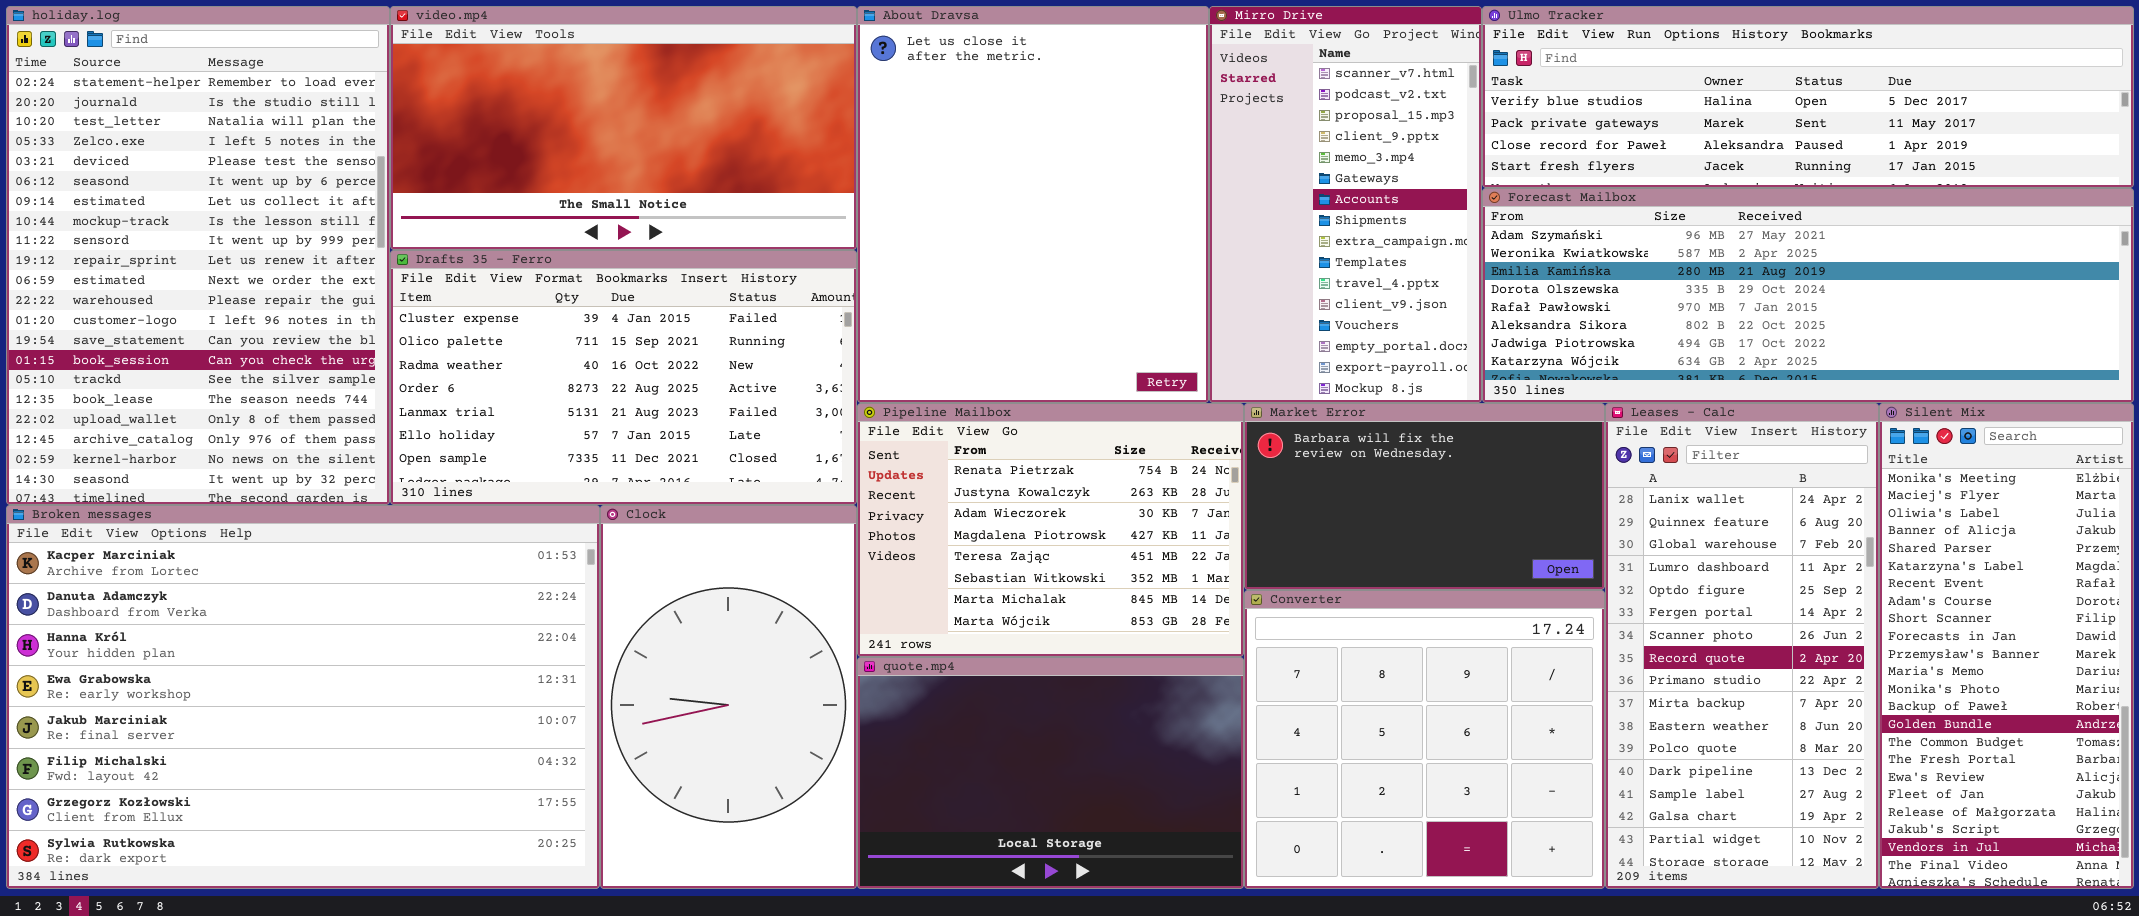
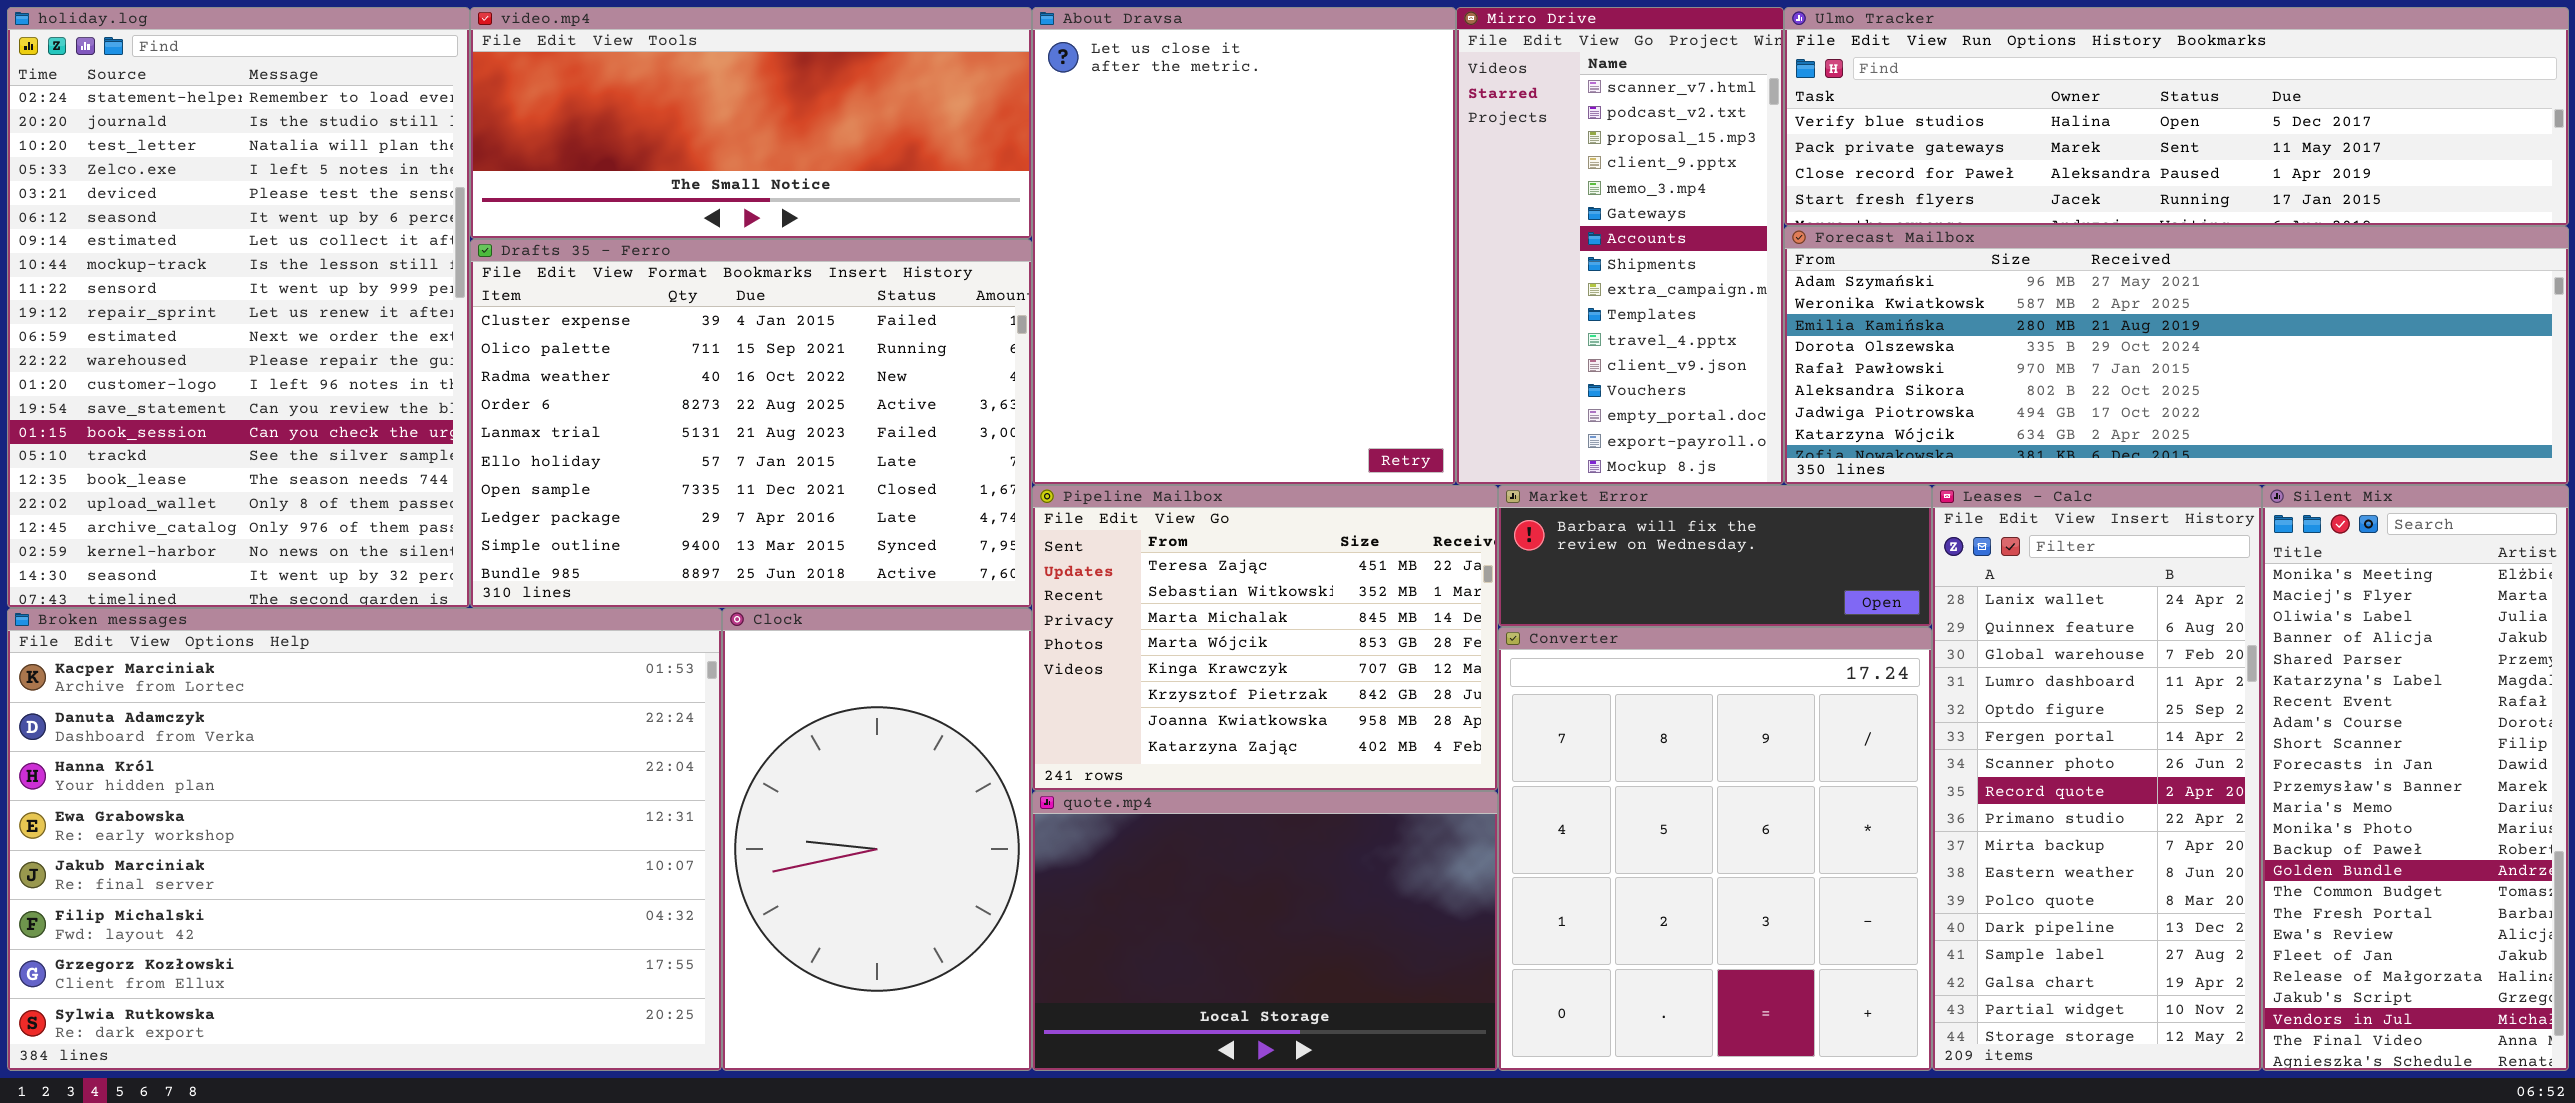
video.mp4: [390,6,857,250] -> [470,7,1032,239], resized
Drafts 35 - Ferro: [390,250,857,505] -> [470,239,1032,608], resized
Pipeline Mailbox: [857,403,1244,657] -> [1032,485,1498,791], scrolled down 4 rows
Market Error: [1244,403,1605,590] -> [1498,485,1932,627], resized
Converter: [1244,590,1605,889] -> [1498,627,1932,1071], resized

